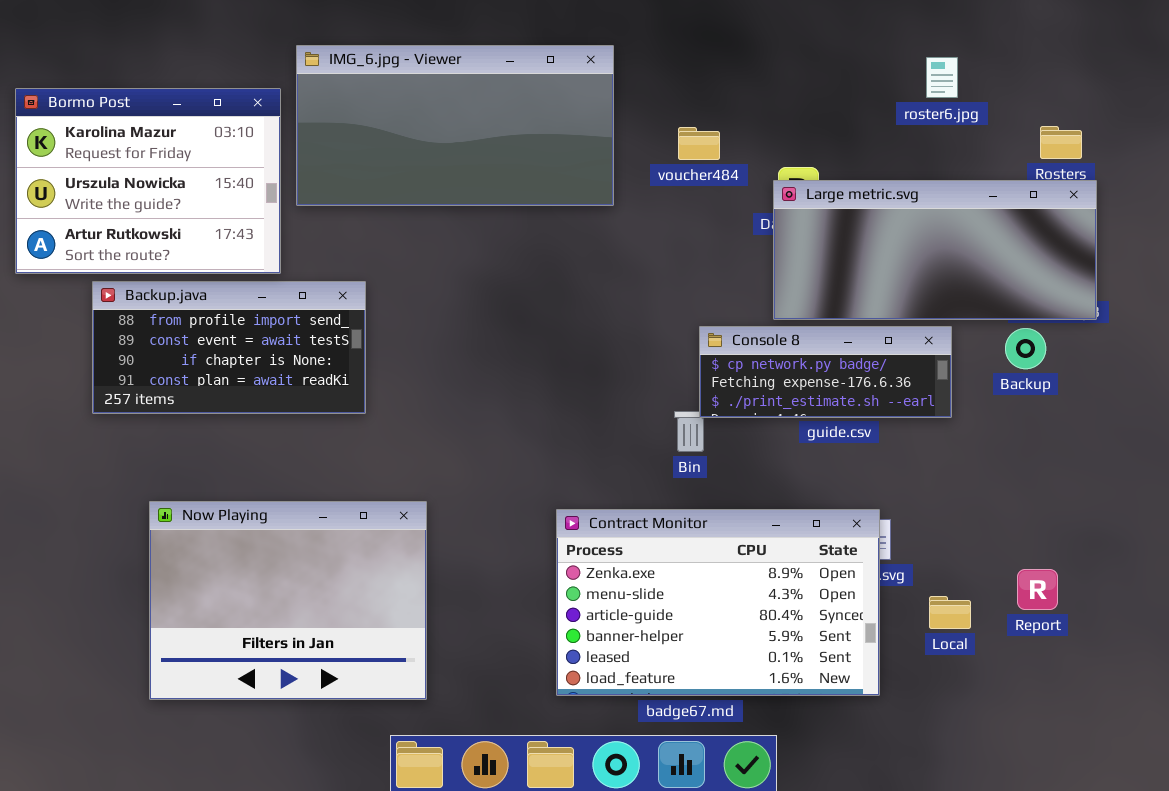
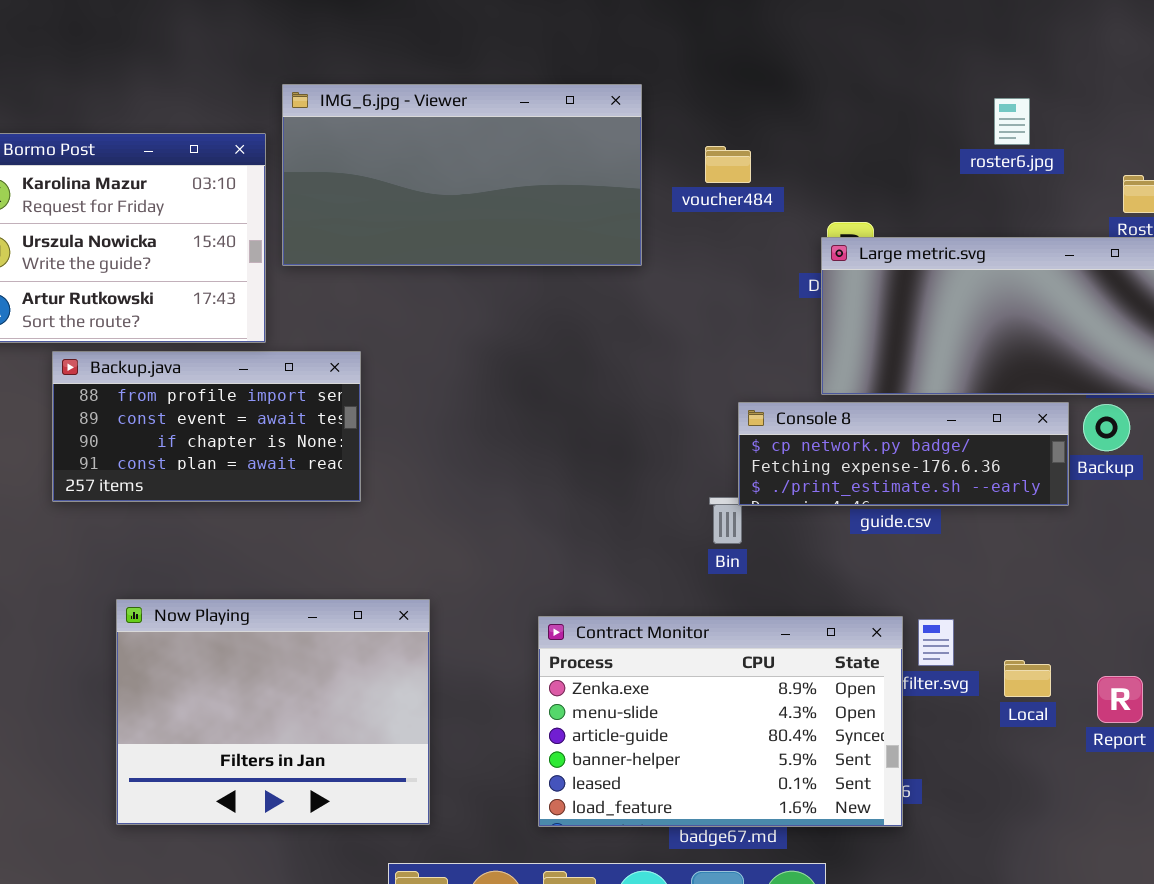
voucher484: [678,127,720,160] -> [705,146,751,183], moved
Console 8: [699,326,952,418] -> [738,402,1069,506], resized
Contract Monitor: [556,509,880,696] -> [538,616,903,827], moved
Local: [929,596,971,629] -> [1004,660,1051,697], moved

